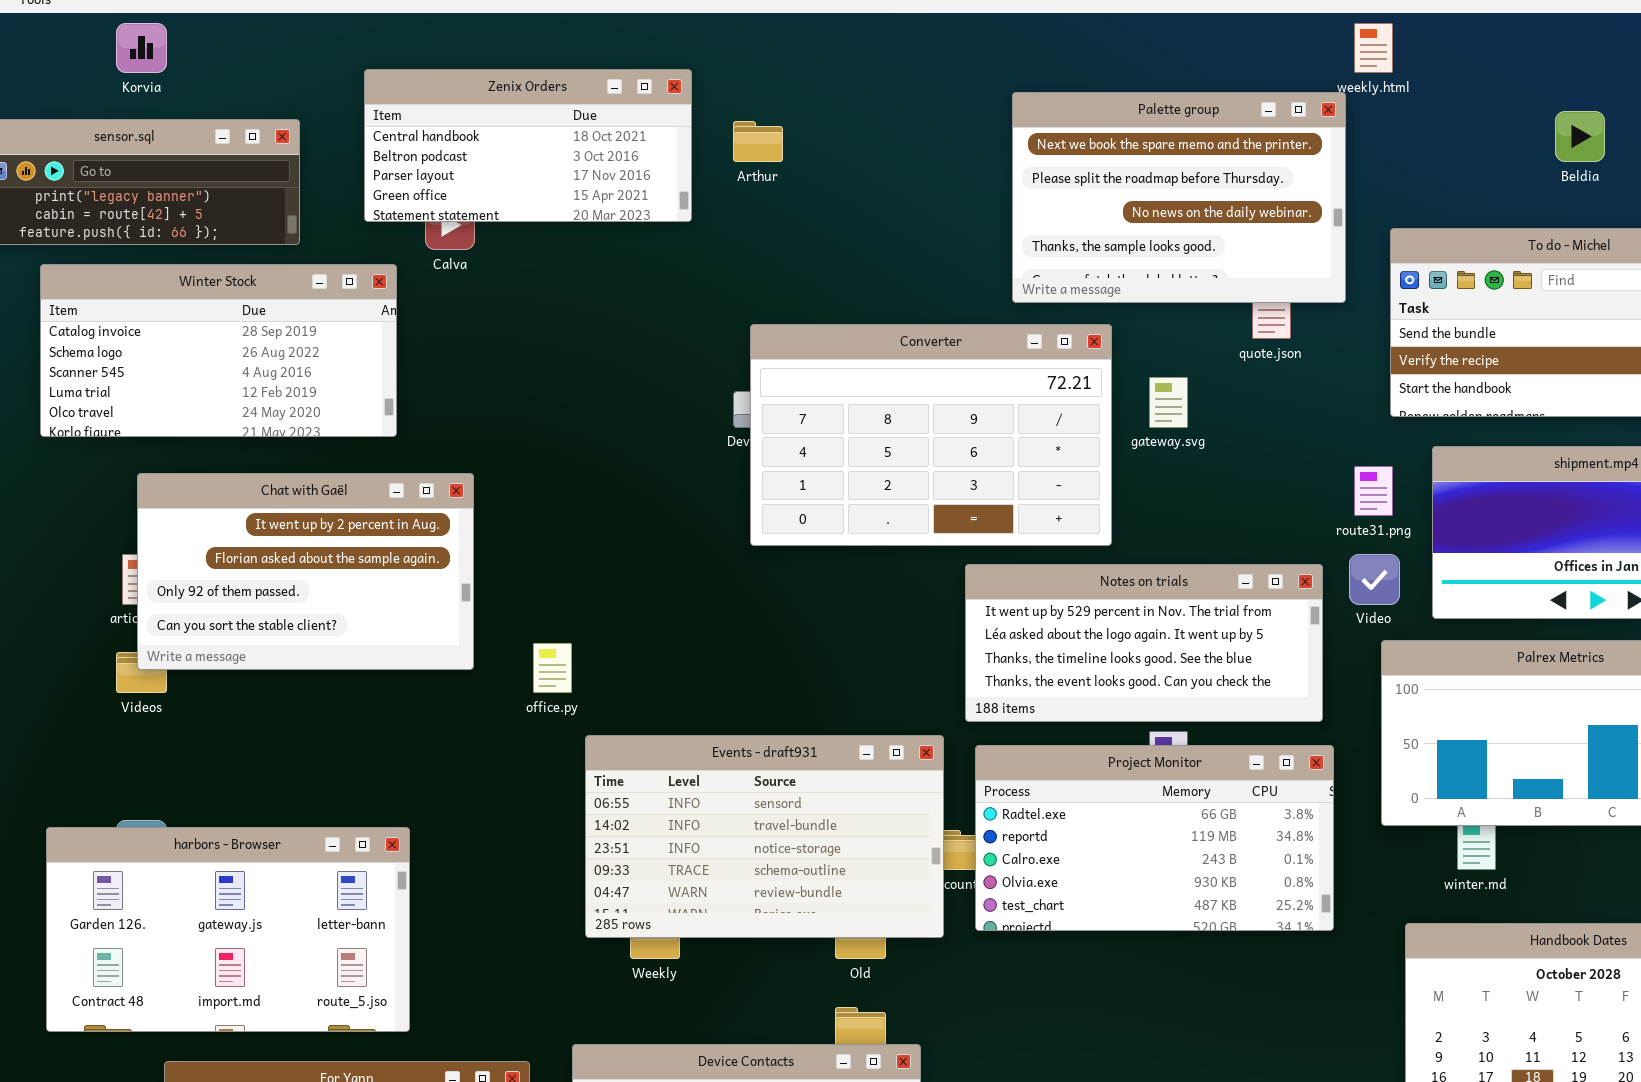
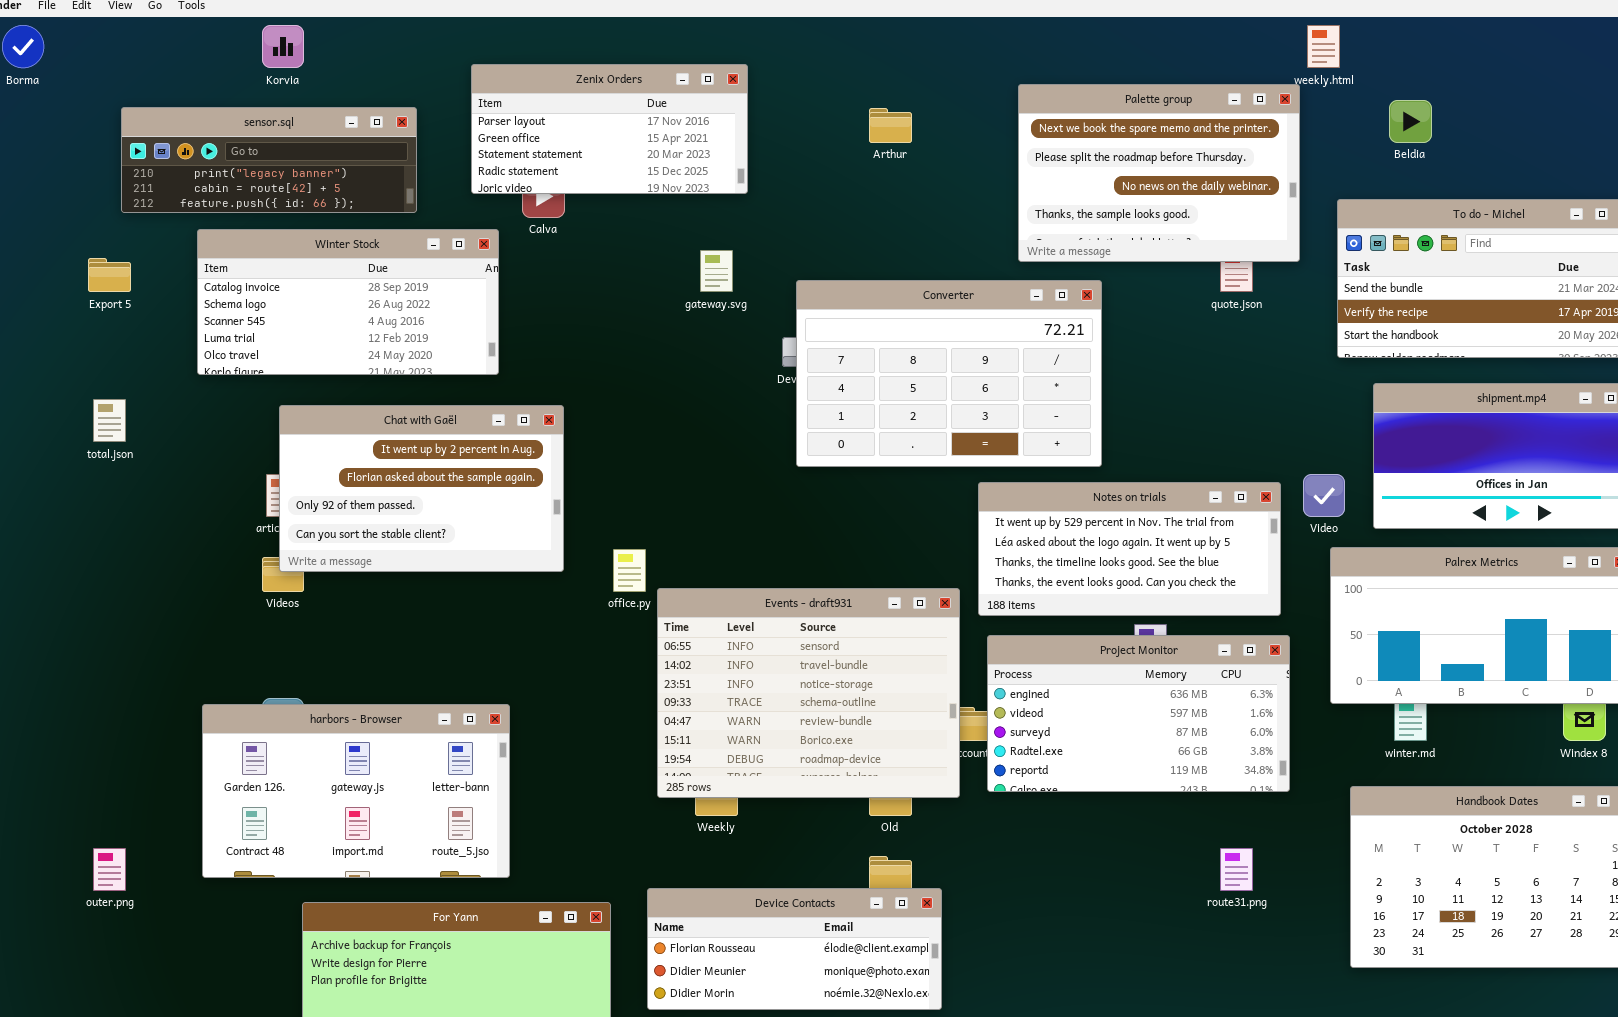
Zenix Orders: [364,69,692,222] -> [471,64,748,194], scrolled down 2 rows
Beldia: [1555,111,1605,162] -> [1389,100,1432,143], moved
Arthur: [733,121,783,162] -> [869,108,912,143], moved
gateway.svg: [1149,377,1188,428] -> [700,250,733,292], moved
route31.png: [1354,466,1393,516] -> [1220,848,1253,891], moved
Events - draft931: [585,735,944,938] -> [657,588,960,798], resized
Project Monitor: [975,745,1334,931] -> [987,635,1290,792], scrolled up 3 rows

